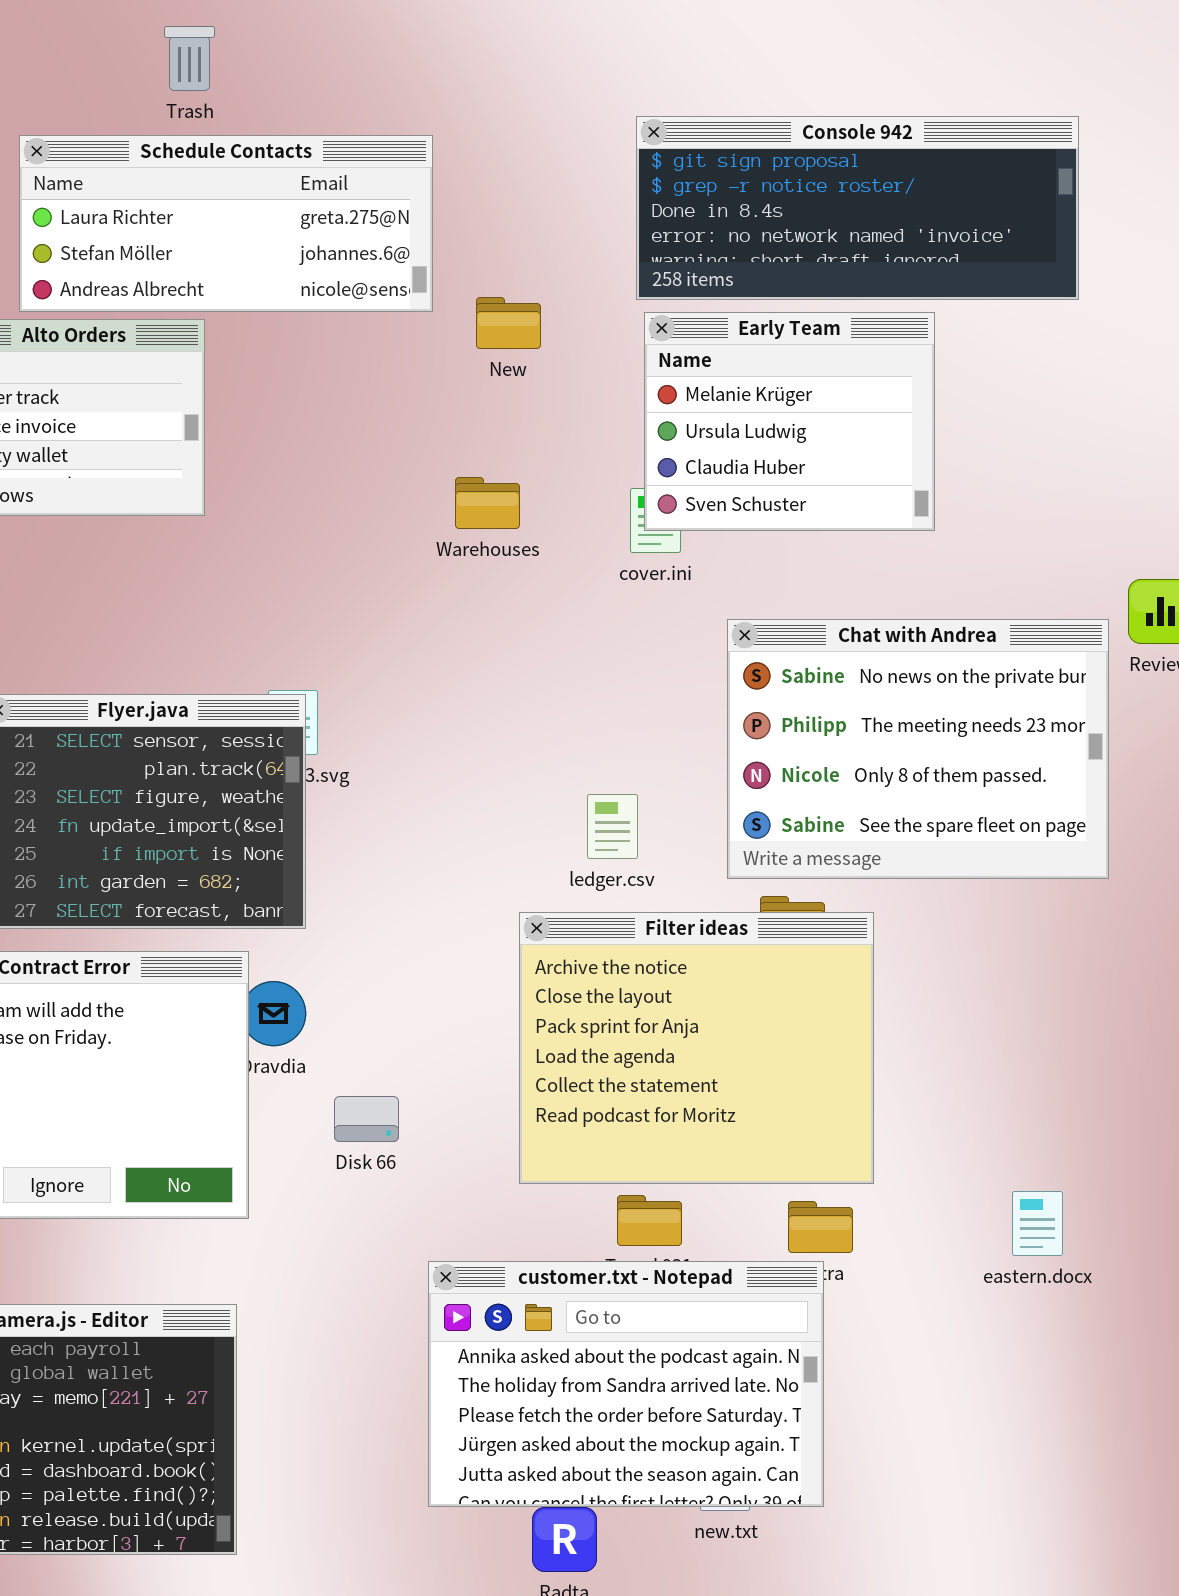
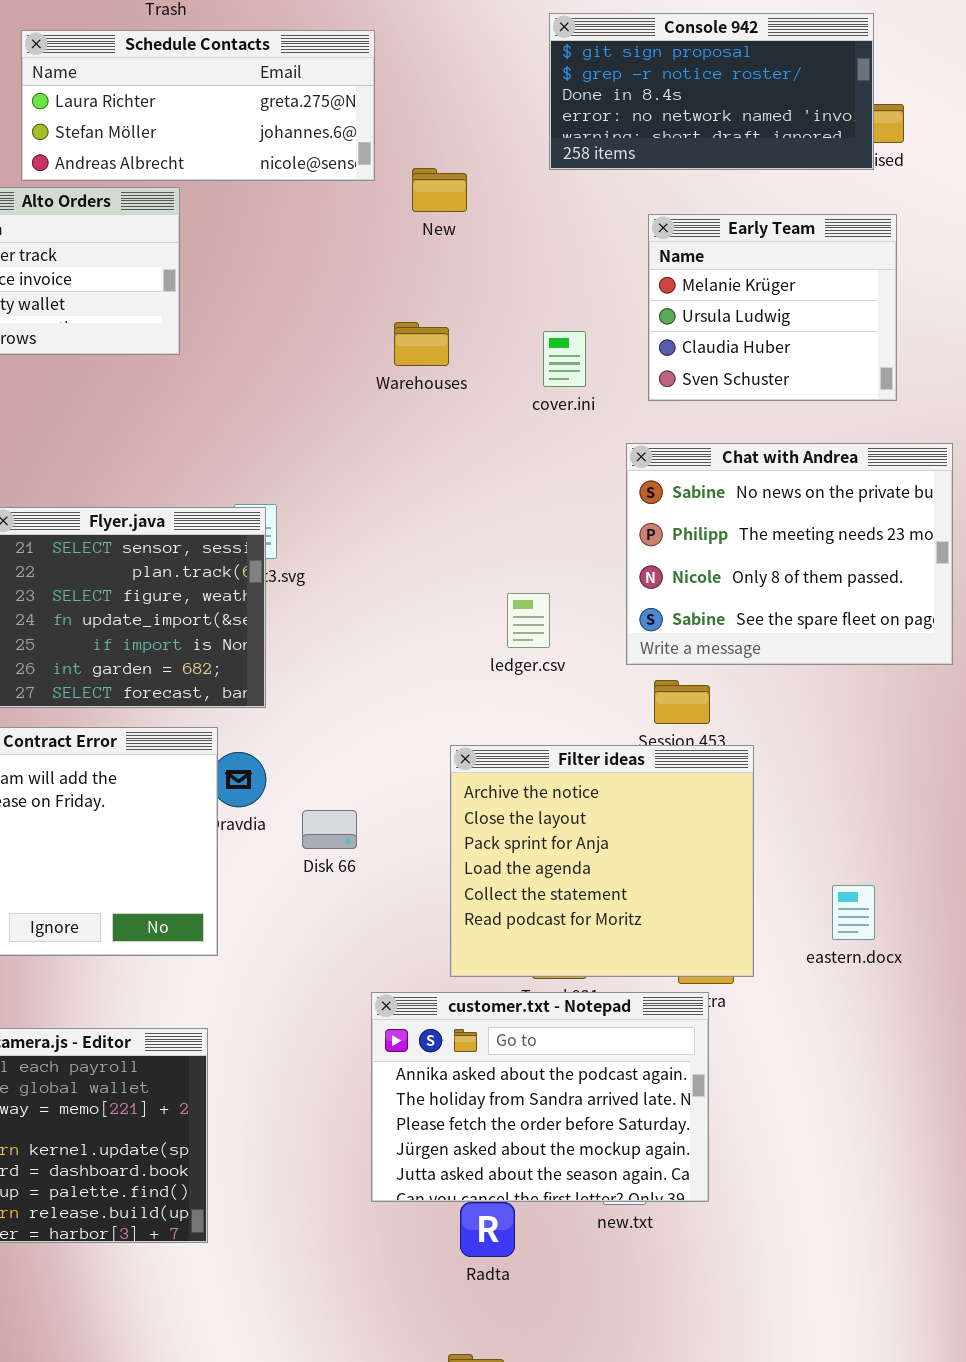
Console 942: [636,116,1079,300] -> [549,13,874,170], resized
Early Team: [644,312,935,531] -> [648,214,897,401], moved
Filter ideas: [519,912,874,1184] -> [450,745,754,977], moved
Disk 66: [334,1096,399,1142] -> [302,810,357,849], moved
eastern.docx: [1012,1191,1063,1256] -> [832,885,875,940], moved

